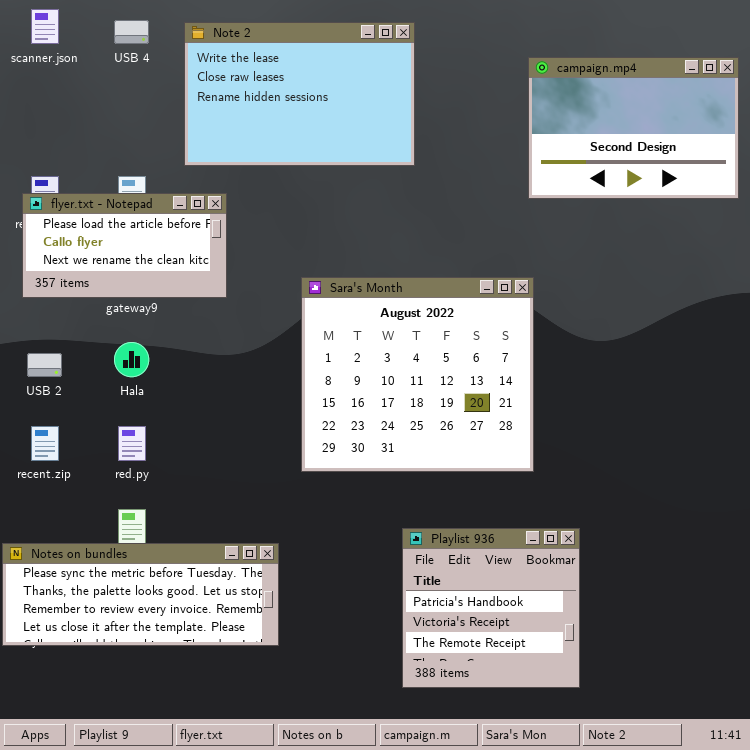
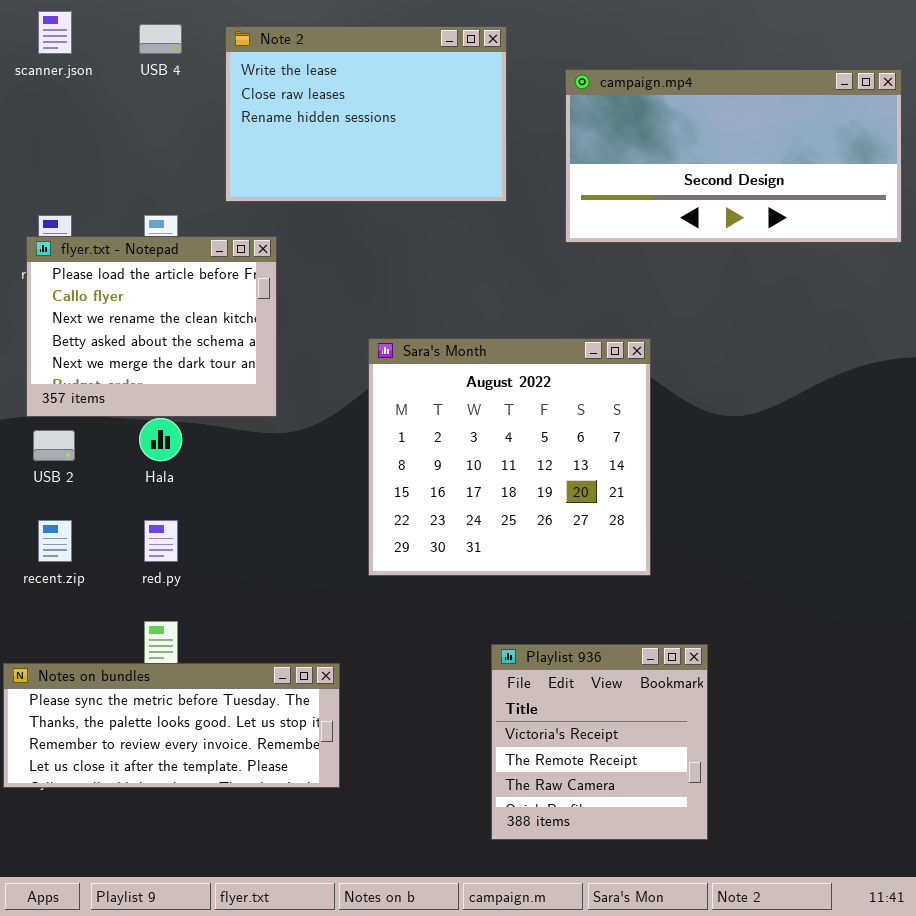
campaign.mp4: [528,57,739,199] -> [565,69,902,243], resized
flyer.txt - Notepad: [22,193,227,298] -> [26,236,277,417], resized
Playlist 936: [402,528,580,688] -> [491,644,708,840], scrolled down 1 row

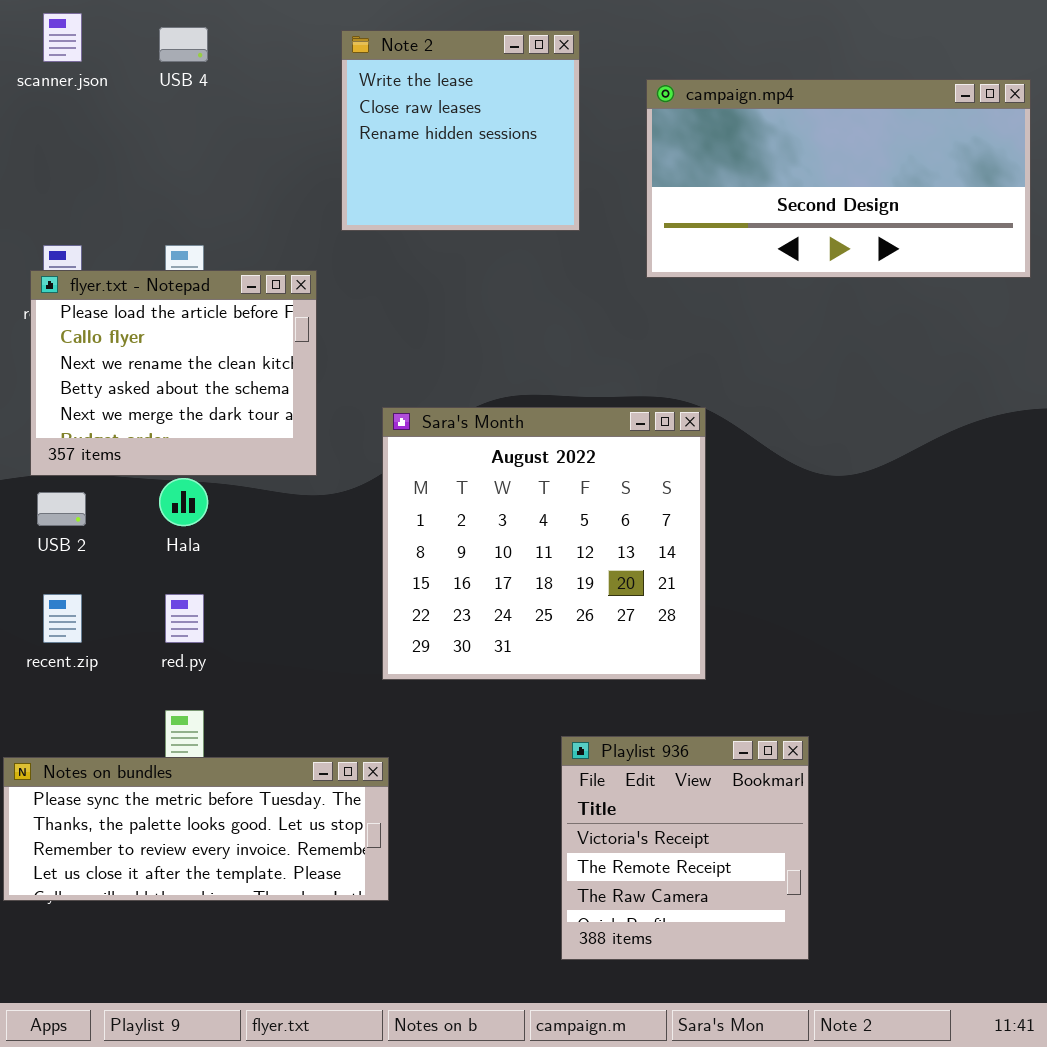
Note 2: [225,26,507,202] -> [341,30,580,231], resized
Sara's Month: [368,338,651,576] -> [382,407,706,680], moved

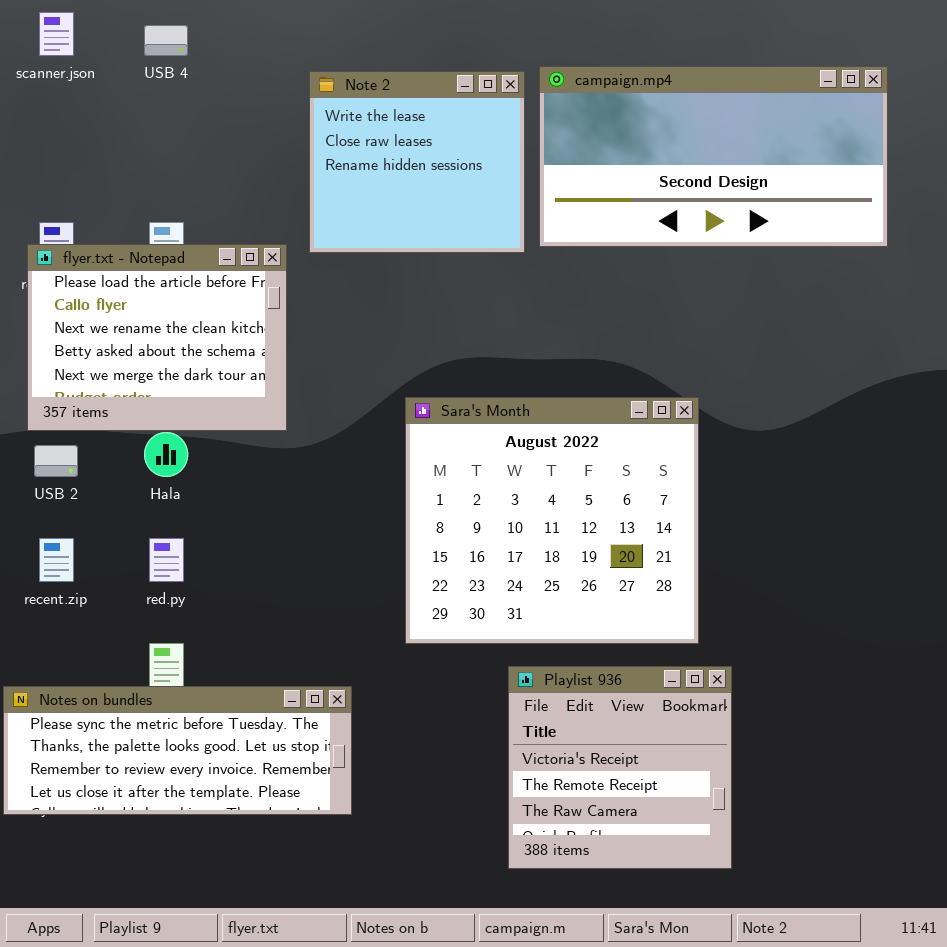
Note 2: [341,30,580,231] -> [309,71,525,253], moved
campaign.mp4: [646,79,1031,278] -> [539,66,888,247], moved
Sara's Month: [382,407,706,680] -> [405,397,699,644], moved

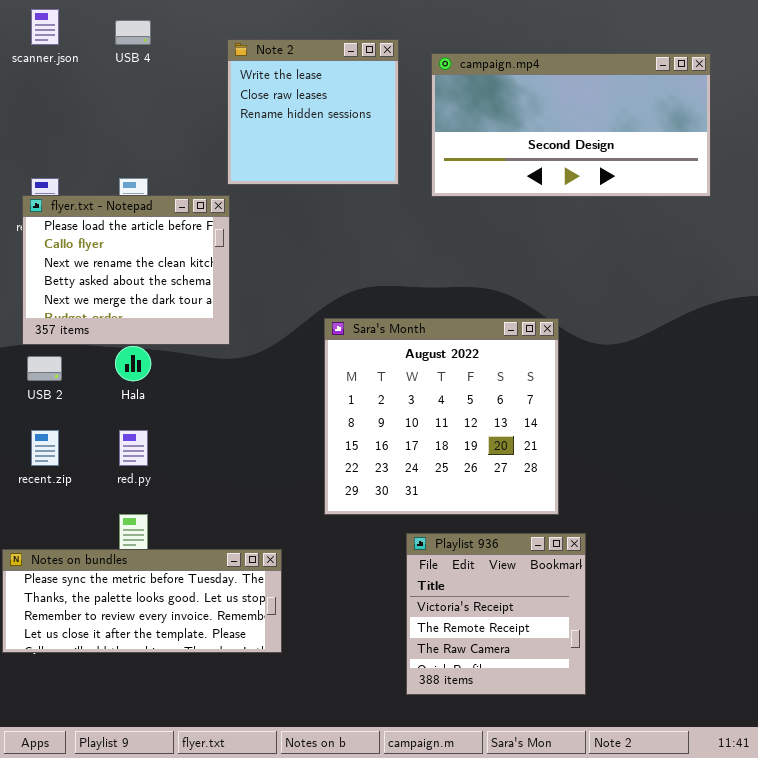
Note 2: [309,71,525,253] -> [227,39,399,185], moved

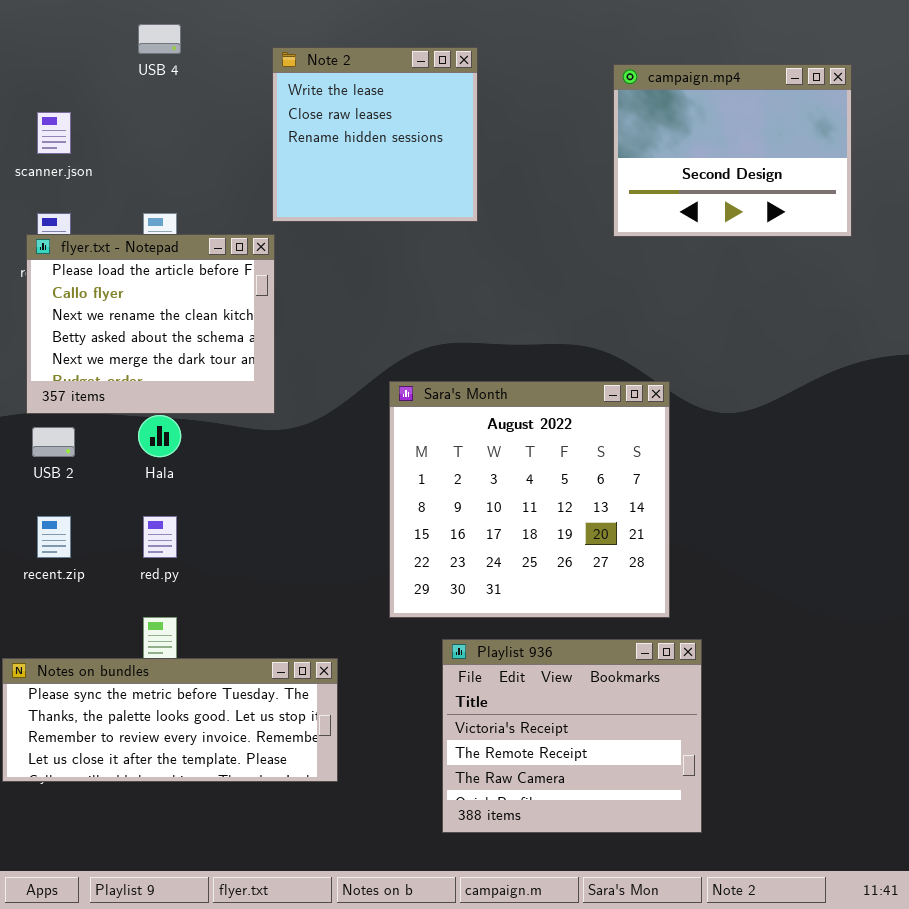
scanner.json: [31,9,59,45] -> [37,112,71,154], moved
campaign.mp4: [431,53,711,197] -> [613,64,852,237], resized
Playlist 936: [406,533,586,695] -> [442,639,702,833], resized

